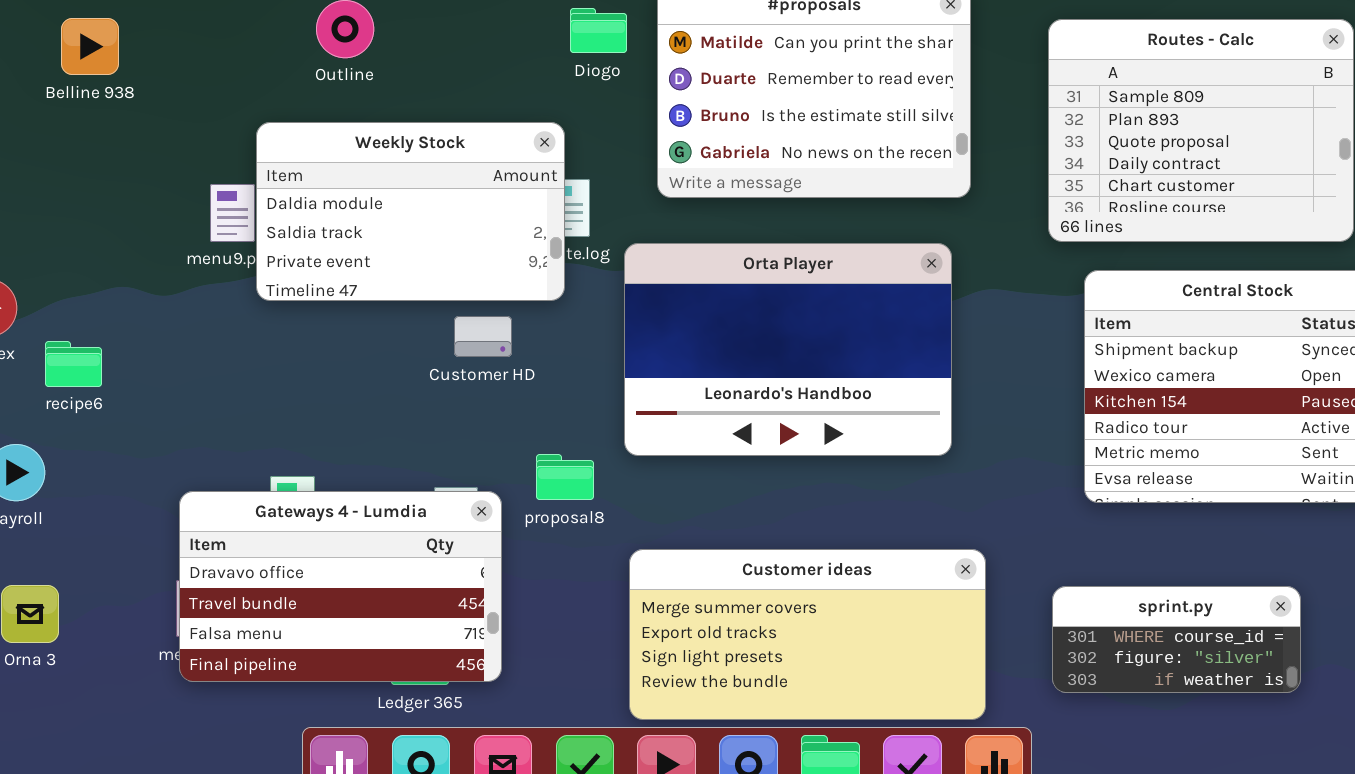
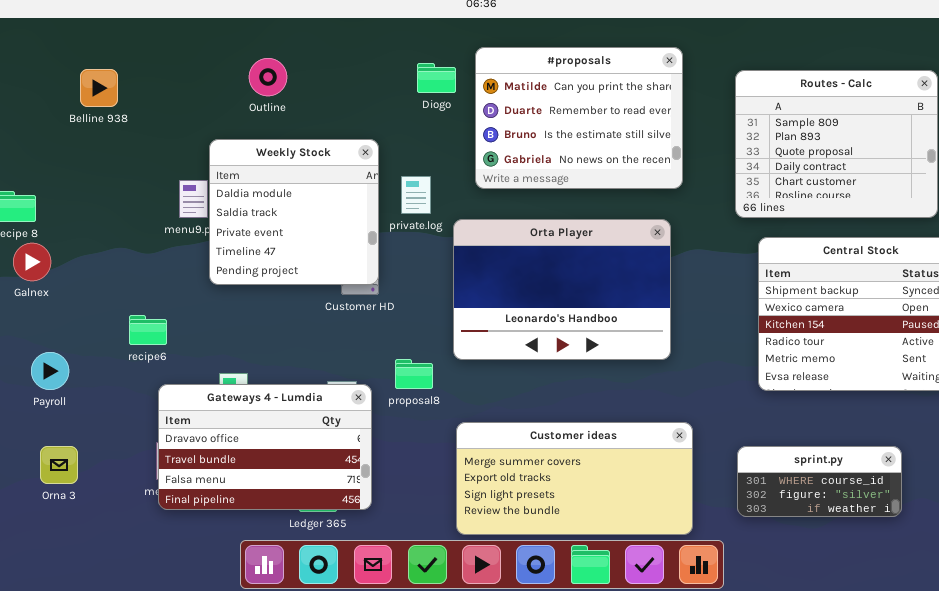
Weekly Stock: [256,122,565,301] -> [209,139,379,285], resized
recipe6: [45,341,102,387] -> [129,315,167,345], moved

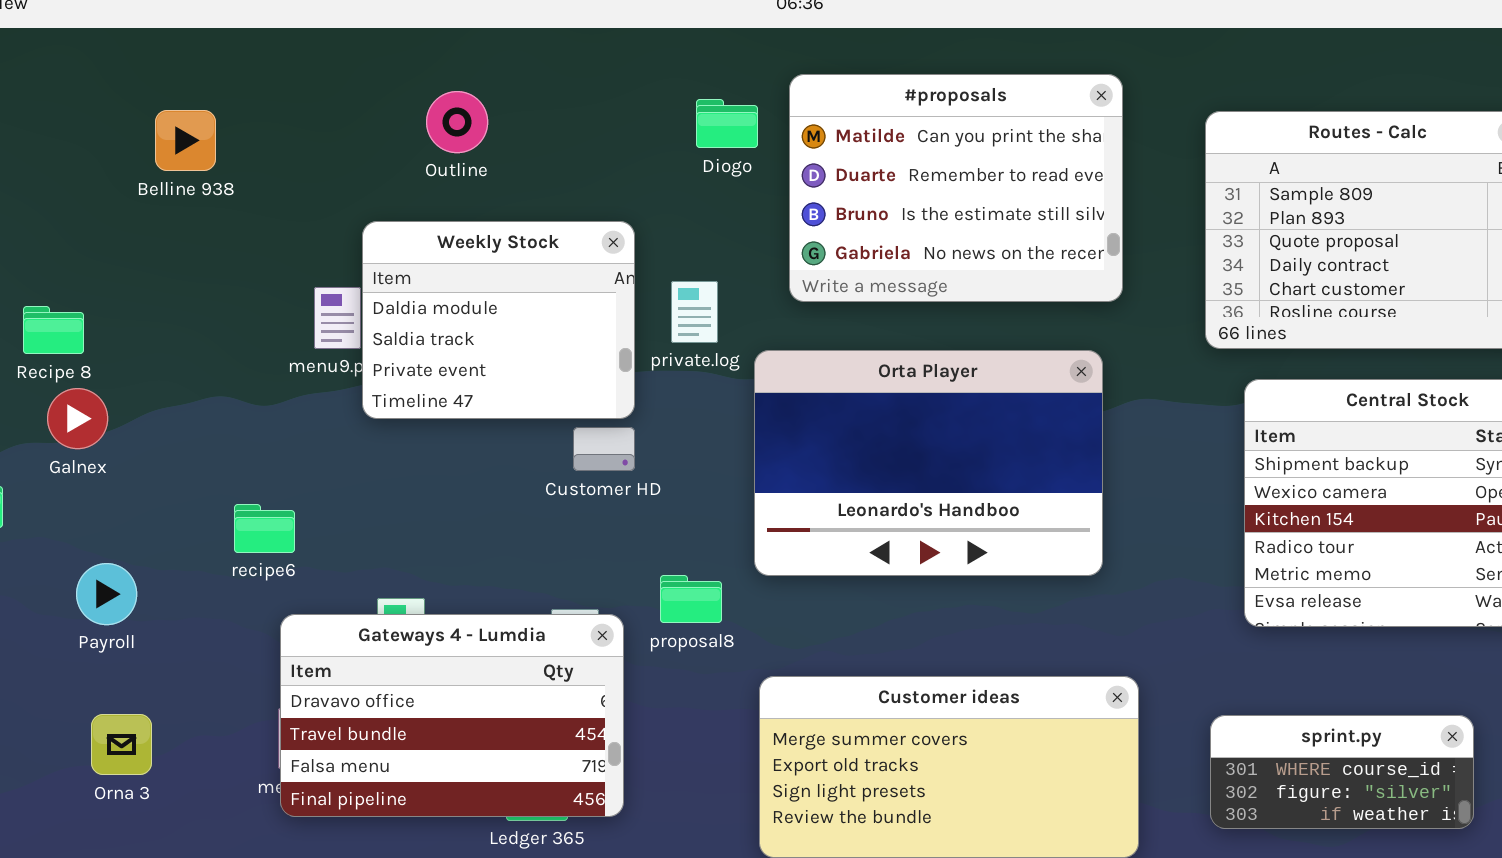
Weekly Stock: [209,139,379,285] -> [362,221,635,419], resized

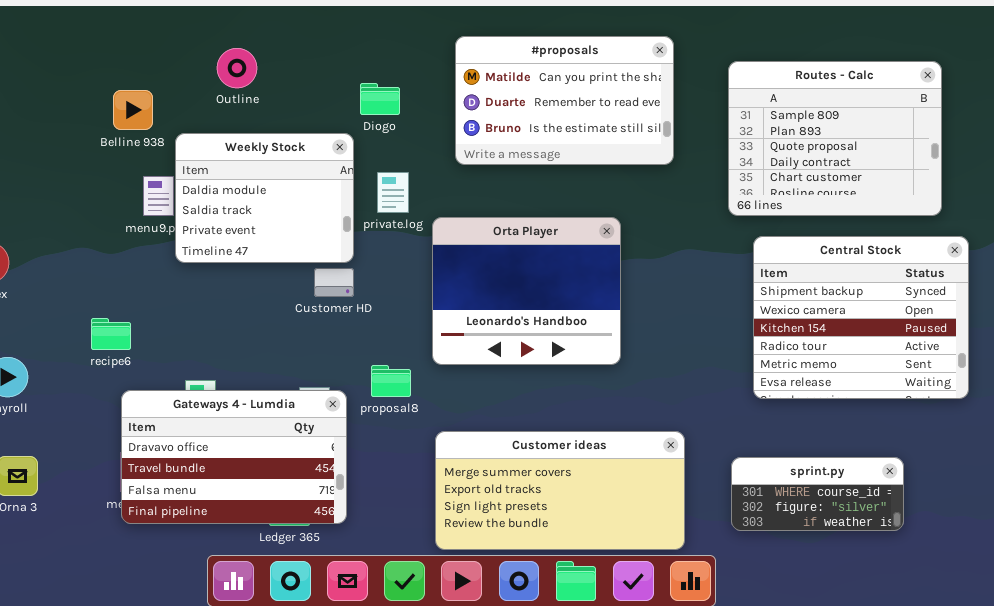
#proposals: [789,74,1123,302] -> [455,36,674,165], resized
Diogo: [696,99,758,148] -> [360,83,400,115], moved
Belline 938: [155,110,216,171] -> [113,90,153,130], moved
Orta Player: [754,350,1103,576] -> [432,217,621,365], resized

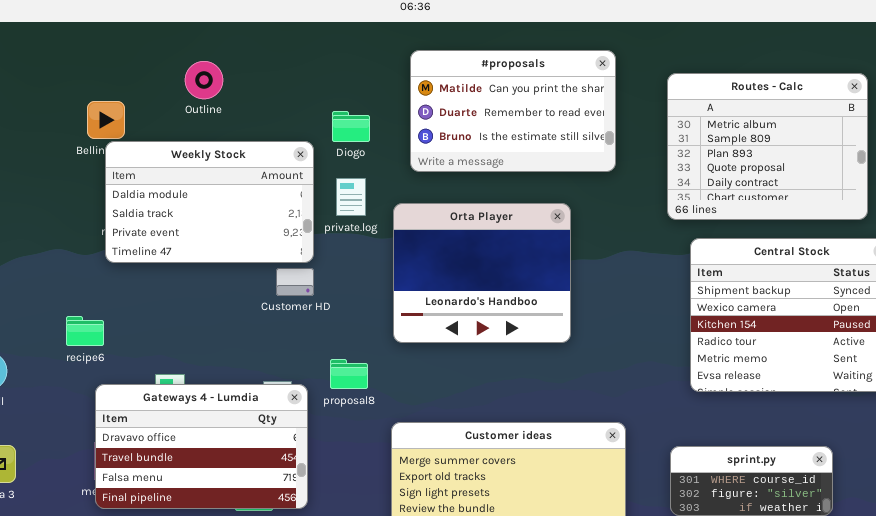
Routes - Calc: [728,61,942,216] -> [667,73,868,220], scrolled up 1 row
Diogo: [360,83,400,115] -> [332,111,370,142], moved
Weekly Stock: [175,133,354,263] -> [105,141,314,263], resized
Orta Player: [432,217,621,365] -> [393,203,571,343], moved

